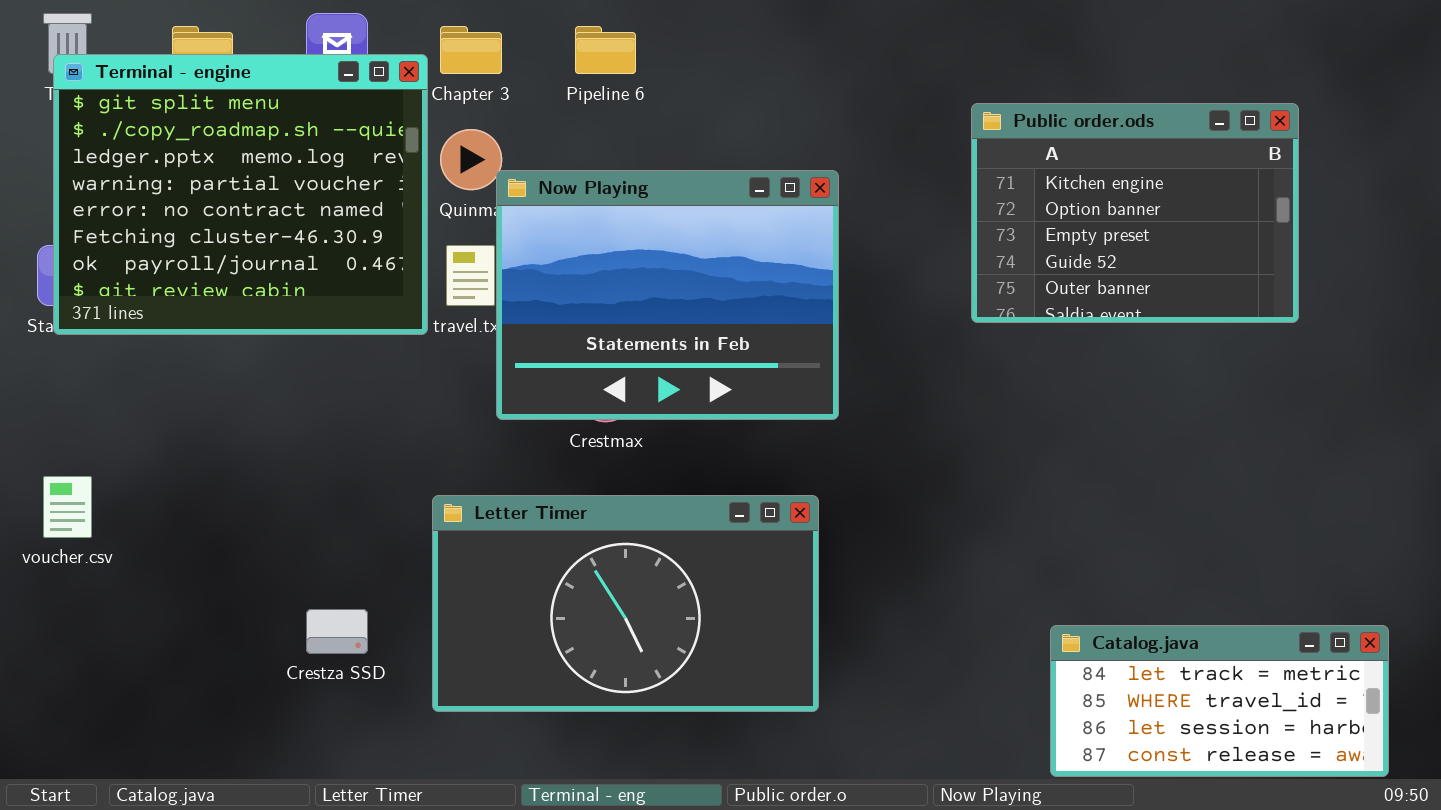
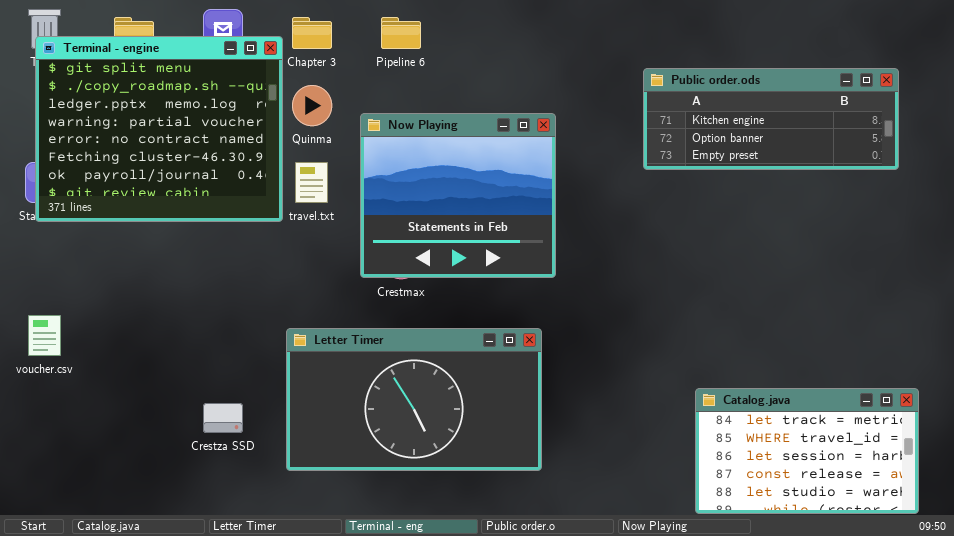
Public order.ods: [971,103,1299,323] -> [643,68,899,170], resized
Now Playing: [496,170,839,420] -> [360,113,556,278], resized
Catalog.java: [1050,625,1389,777] -> [695,388,919,514], resized

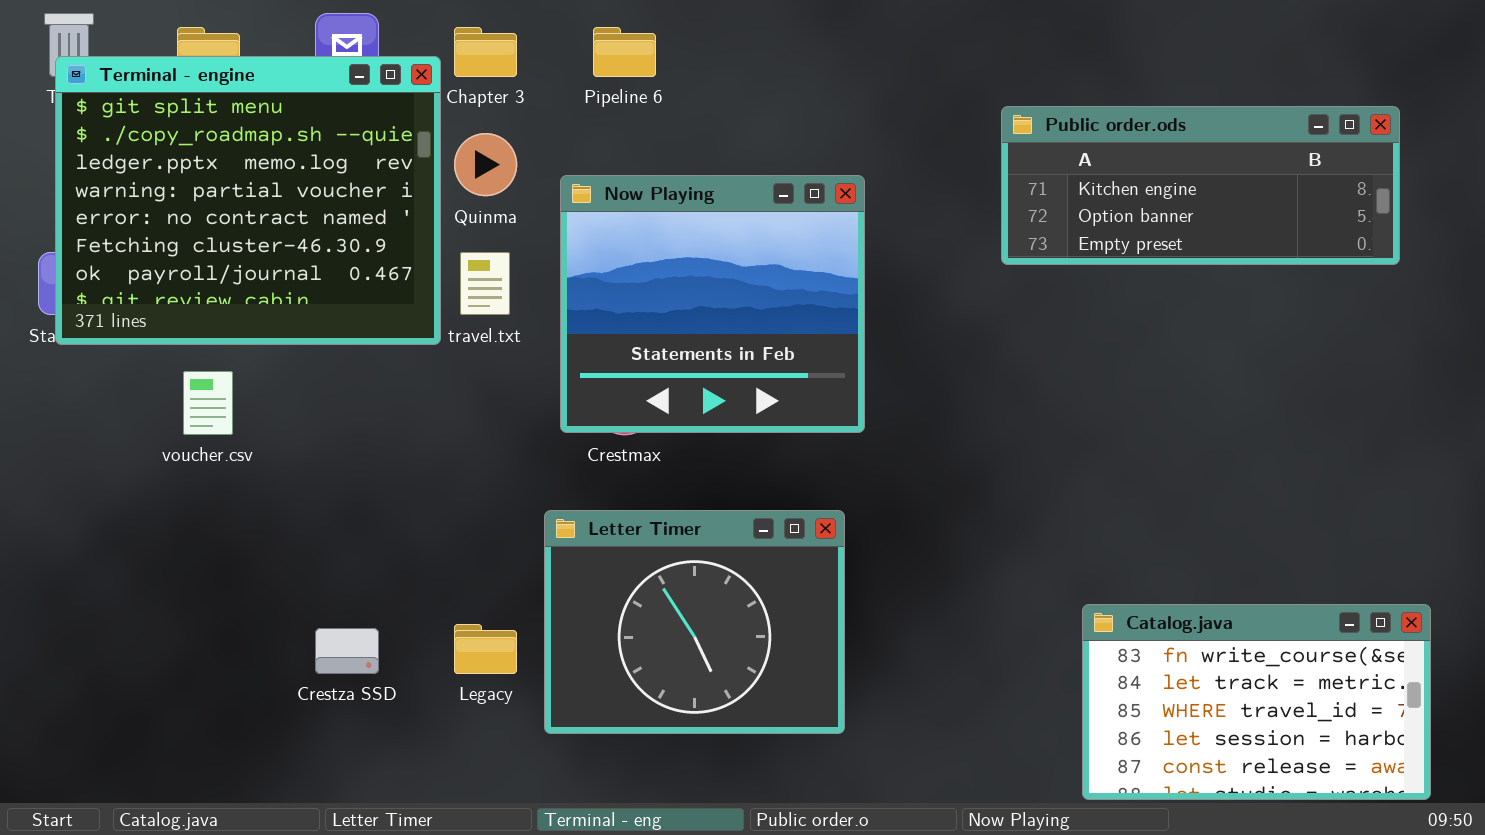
voucher.csv: [28,315,61,356] -> [183,371,233,435], moved
Letter Timer: [286,328,542,471] -> [544,510,845,734], resized
Catalog.java: [695,388,919,514] -> [1082,604,1431,800], scrolled up 1 row

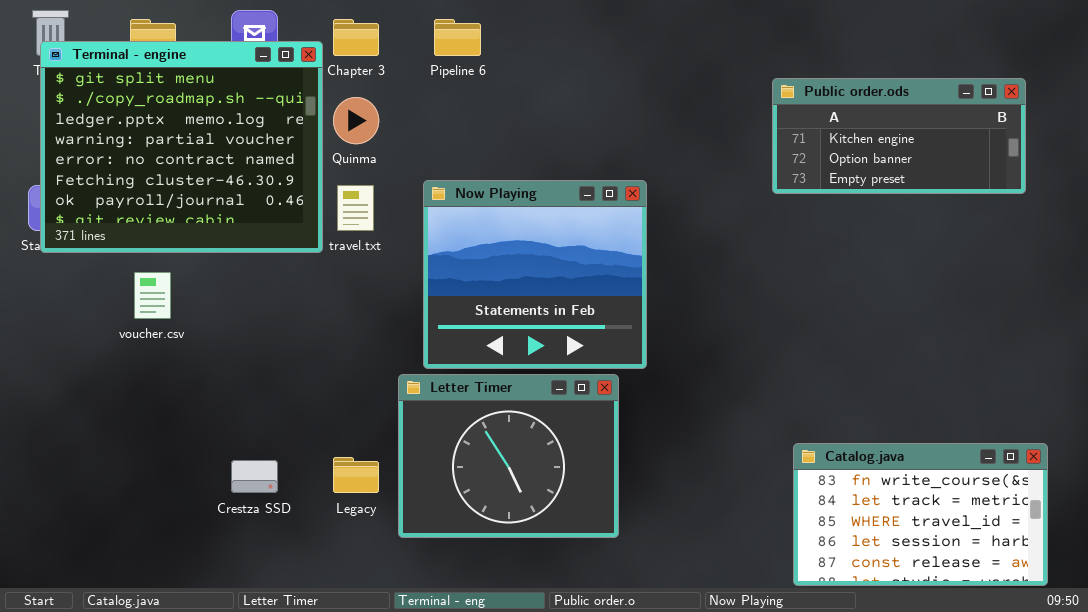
Public order.ods: [1001,106,1400,265] -> [772,78,1026,194], resized
Now Playing: [560,175,865,433] -> [423,180,647,369], moved

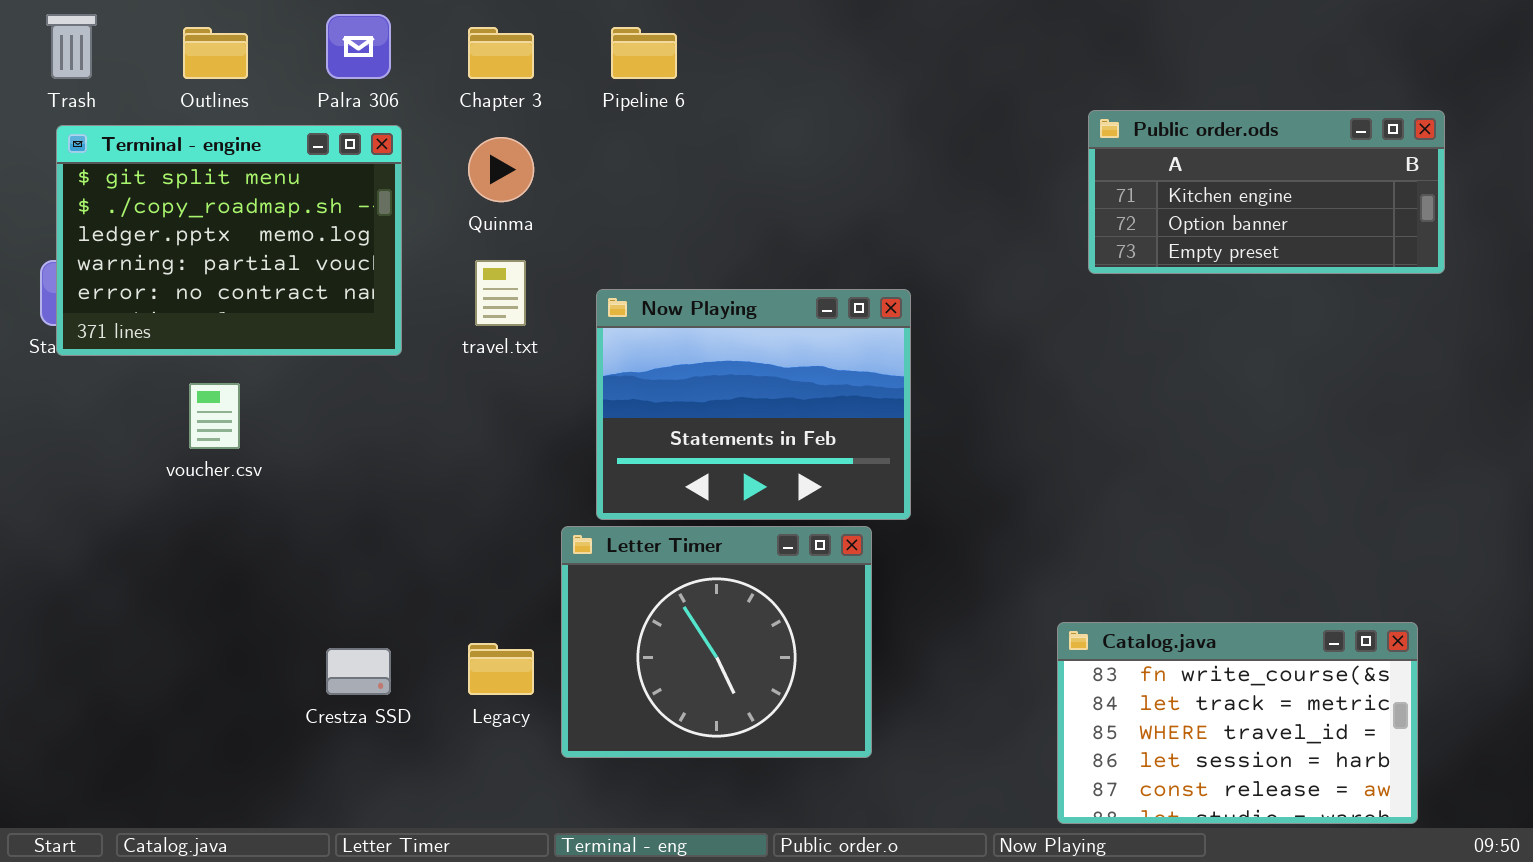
Terminal - engine: [40,41,323,253] -> [56,125,402,356], resized
Now Playing: [423,180,647,369] -> [596,289,911,520], resized
Catalog.java: [793,443,1048,586] -> [1057,622,1418,824], moved

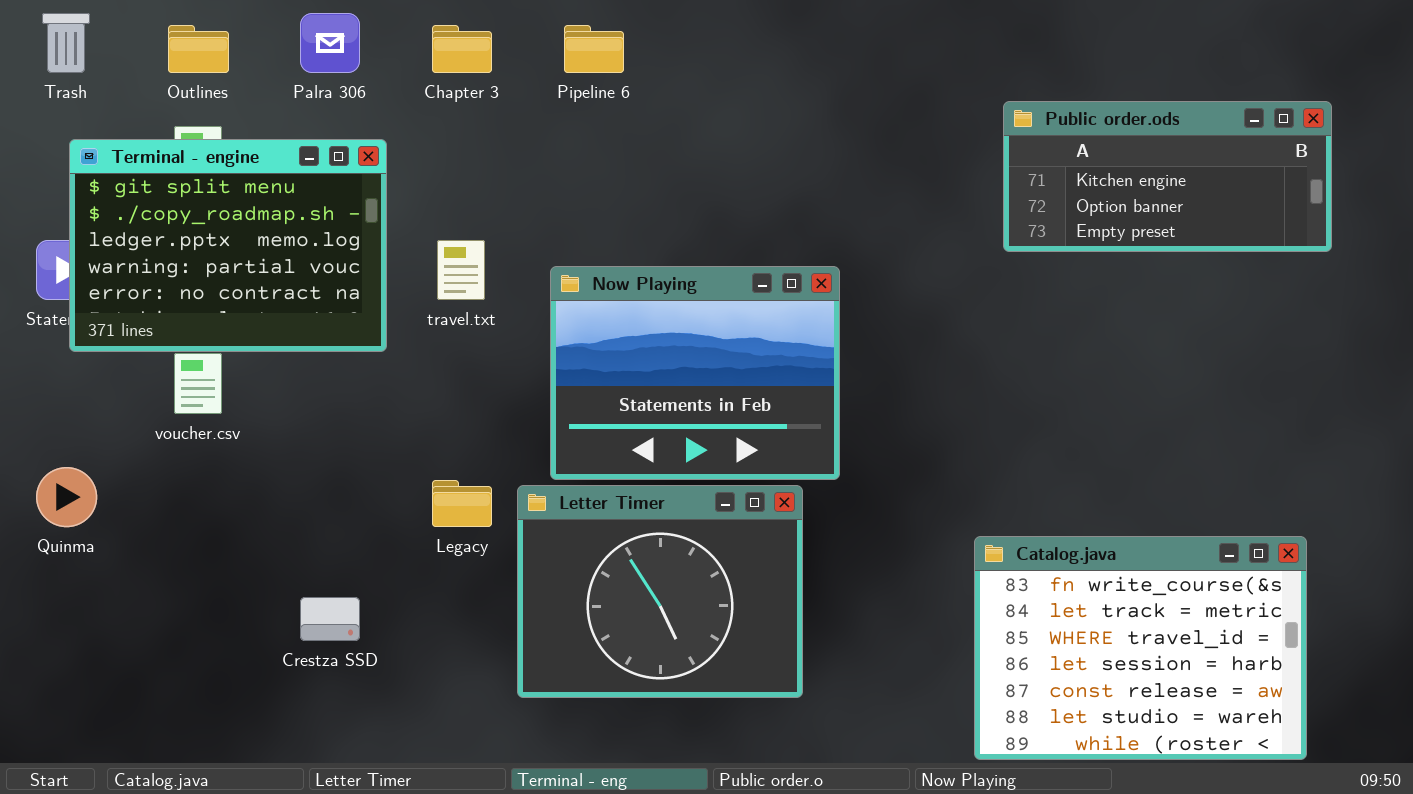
Terminal - engine: [56,125,402,356] -> [69,139,387,352], moved
Quinma: [468,137,534,202] -> [36,467,97,527], moved
Catalog.java: [1057,622,1418,824] -> [974,536,1307,760], resized
Legacy: [468,643,534,695] -> [432,480,492,527], moved

